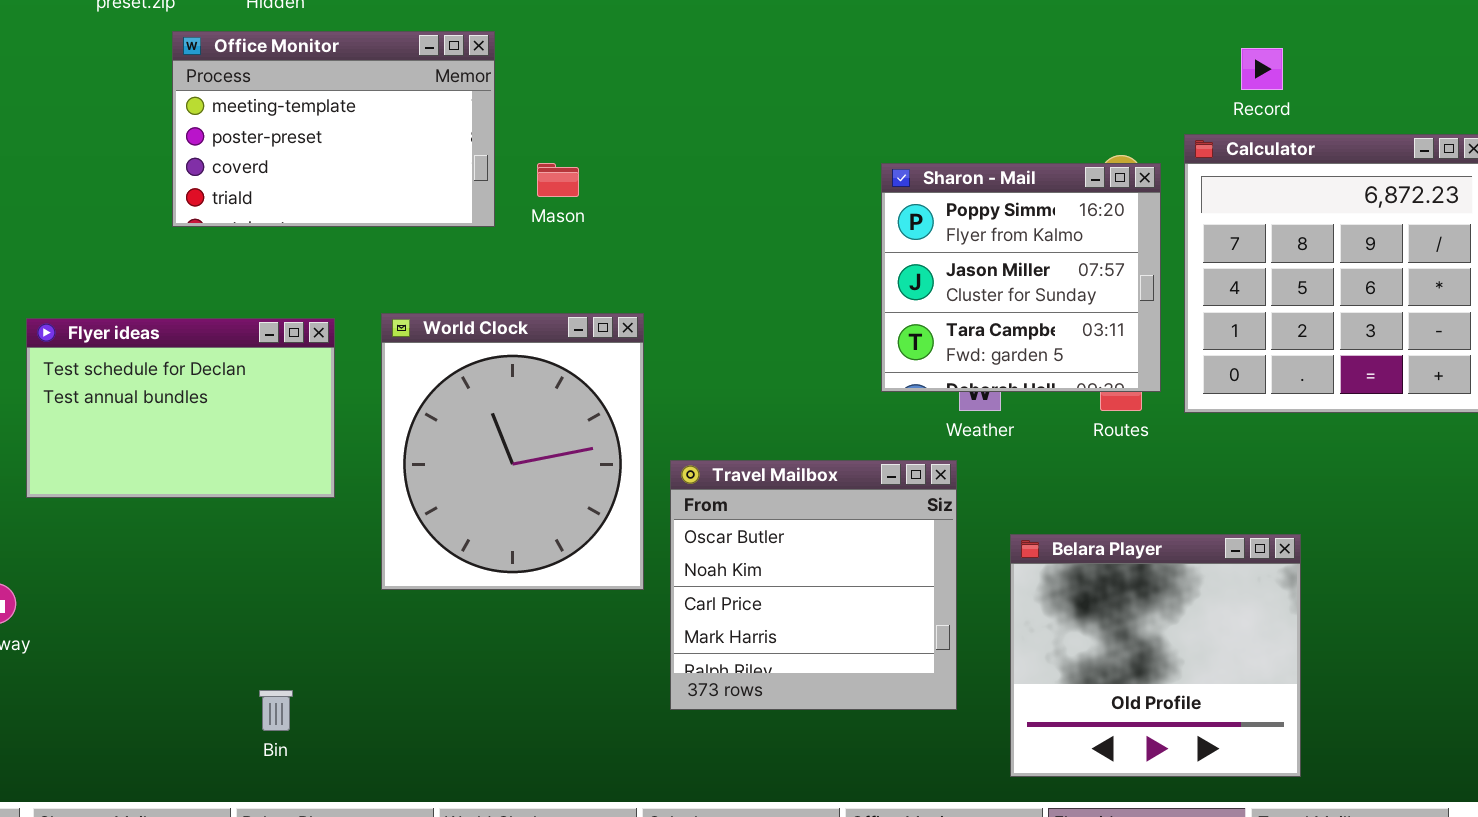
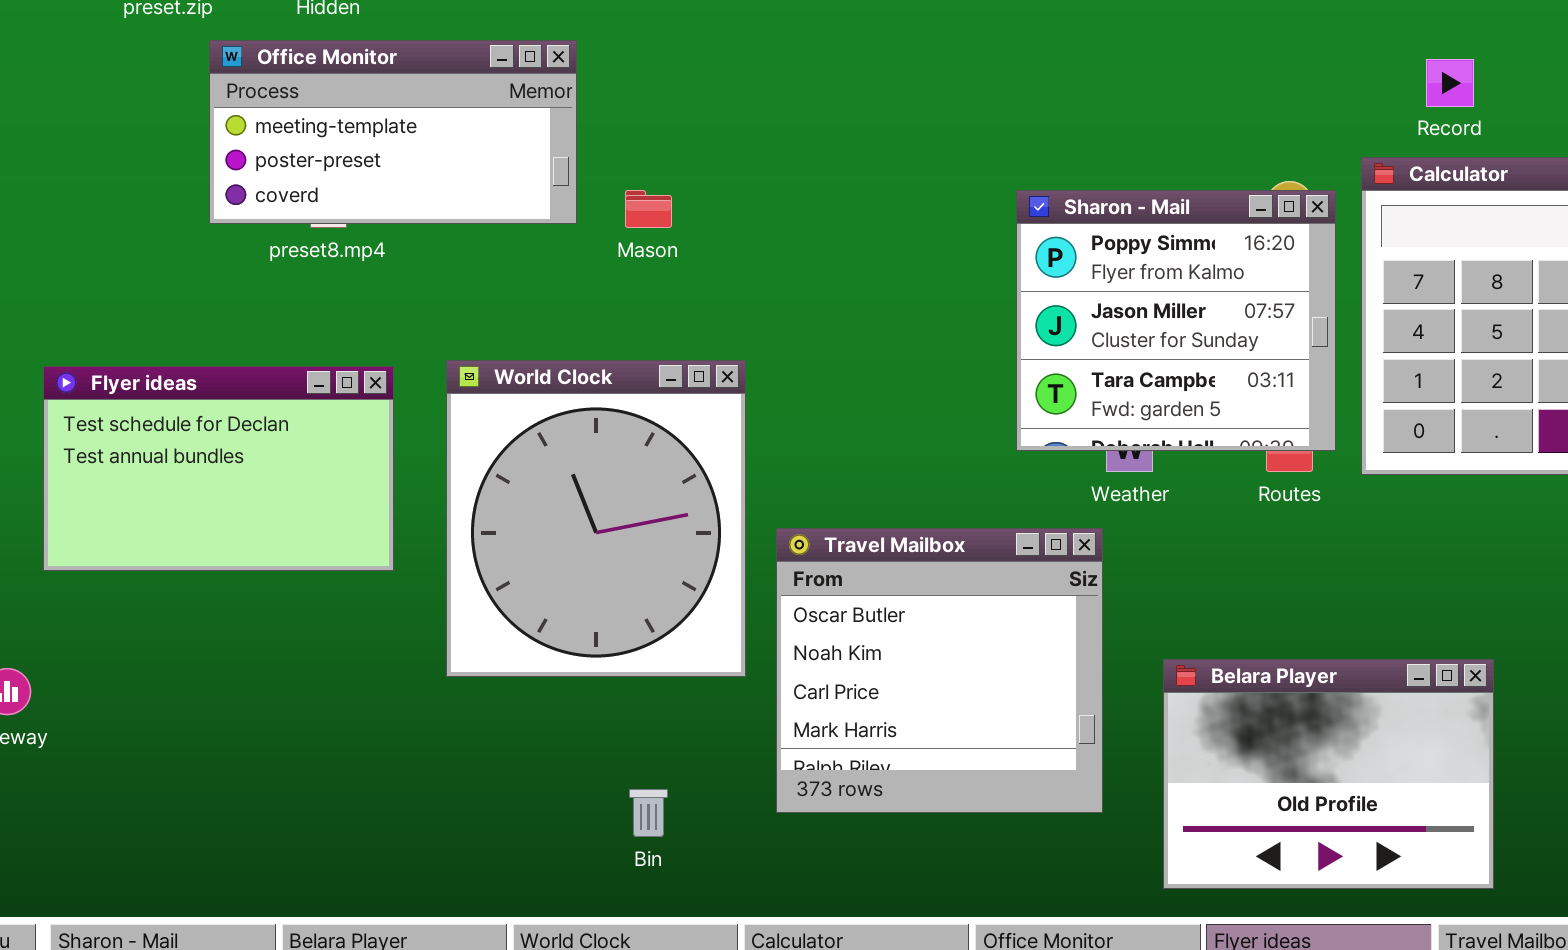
Office Monitor: [172,31,495,227] -> [209,40,577,224], resized
Belara Player: [1010,534,1301,777] -> [1163,659,1494,889], resized
Bin: [259,690,293,731] -> [629,789,668,837], moved

